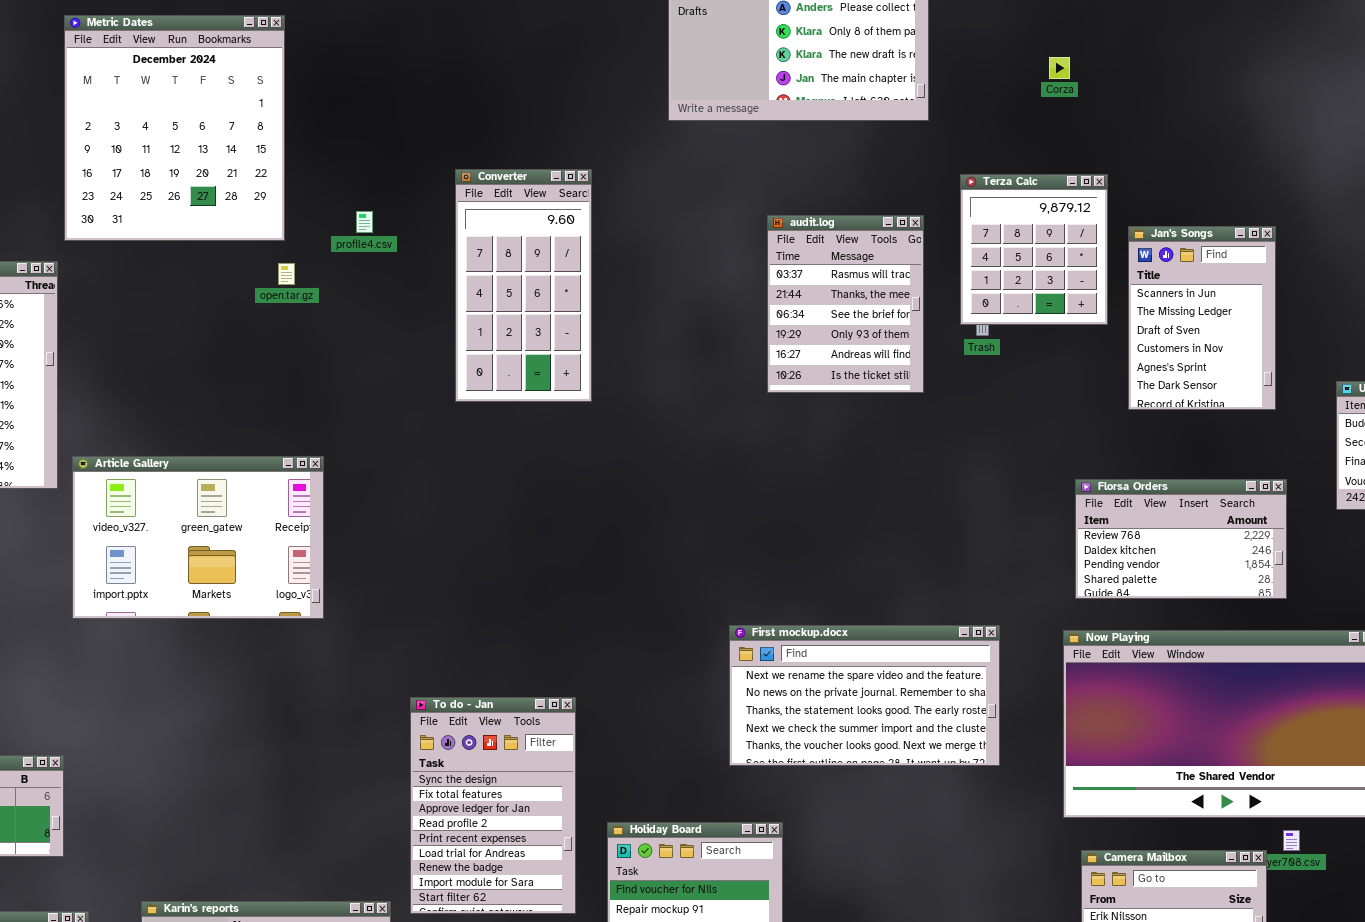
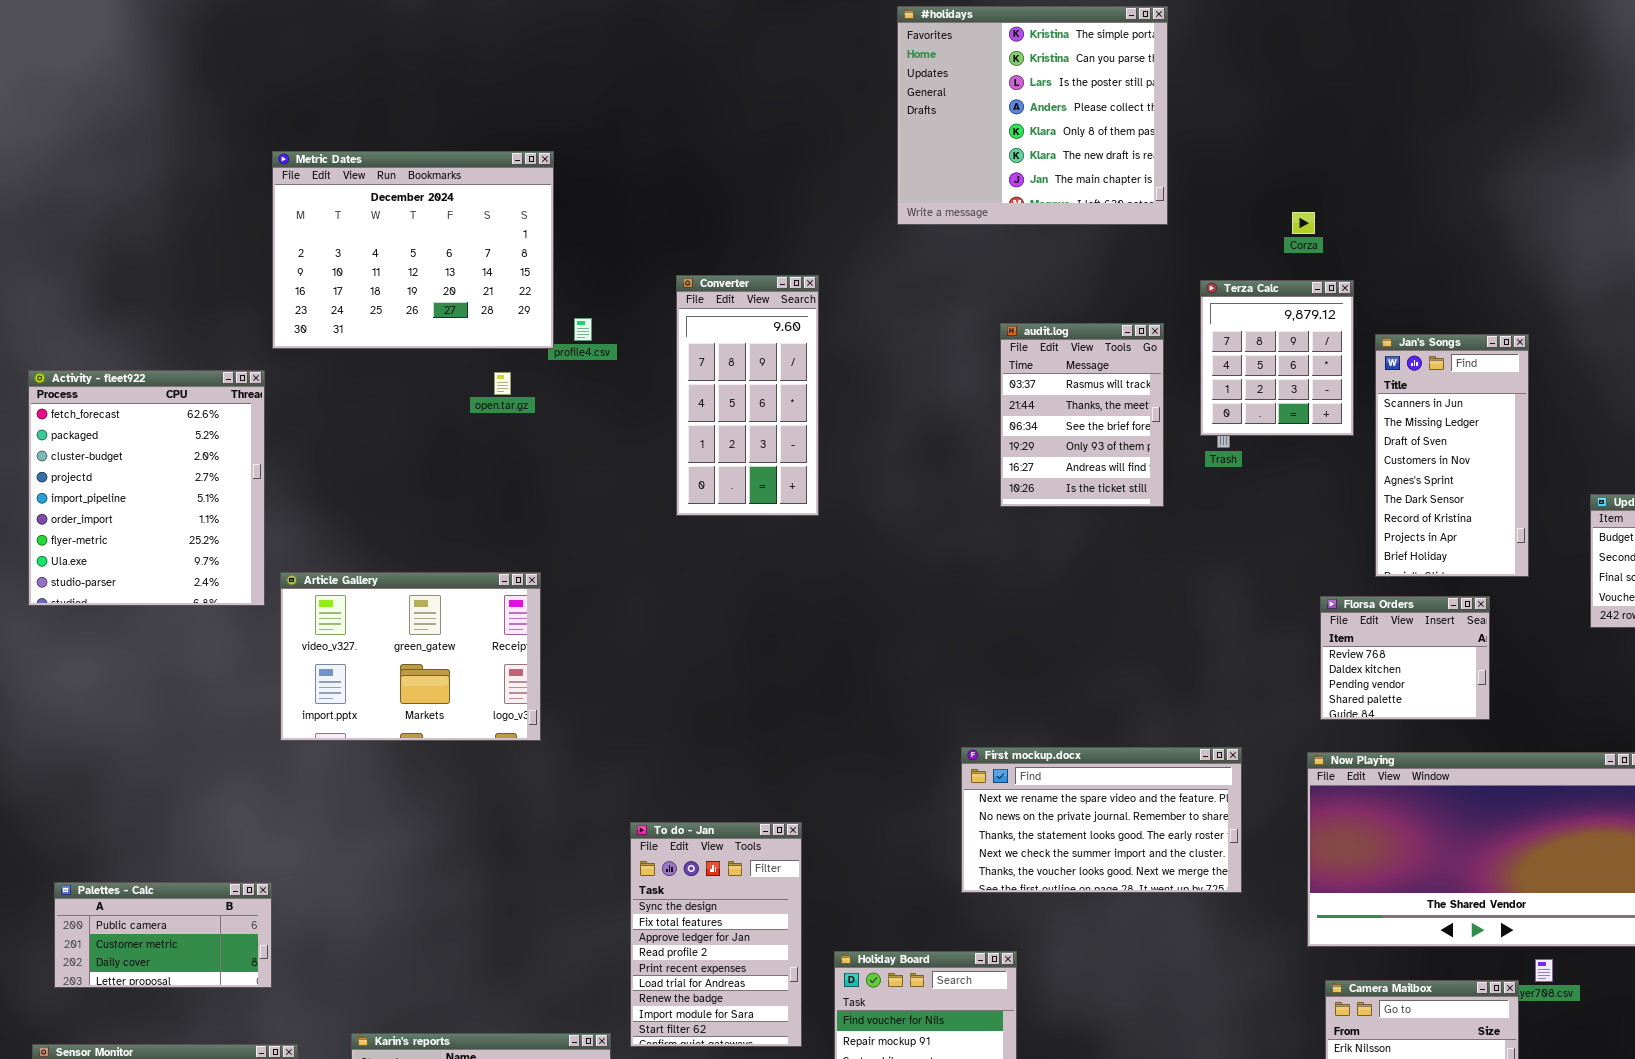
Metric Dates: [64,15,285,241] -> [272,151,554,349], resized
Corza: [1049,57,1070,79] -> [1292,212,1315,234], moved
Jan's Songs: [1128,226,1276,410] -> [1375,334,1529,577], resized
Florsa Orders: [1075,479,1287,599] -> [1320,596,1490,720], resized

